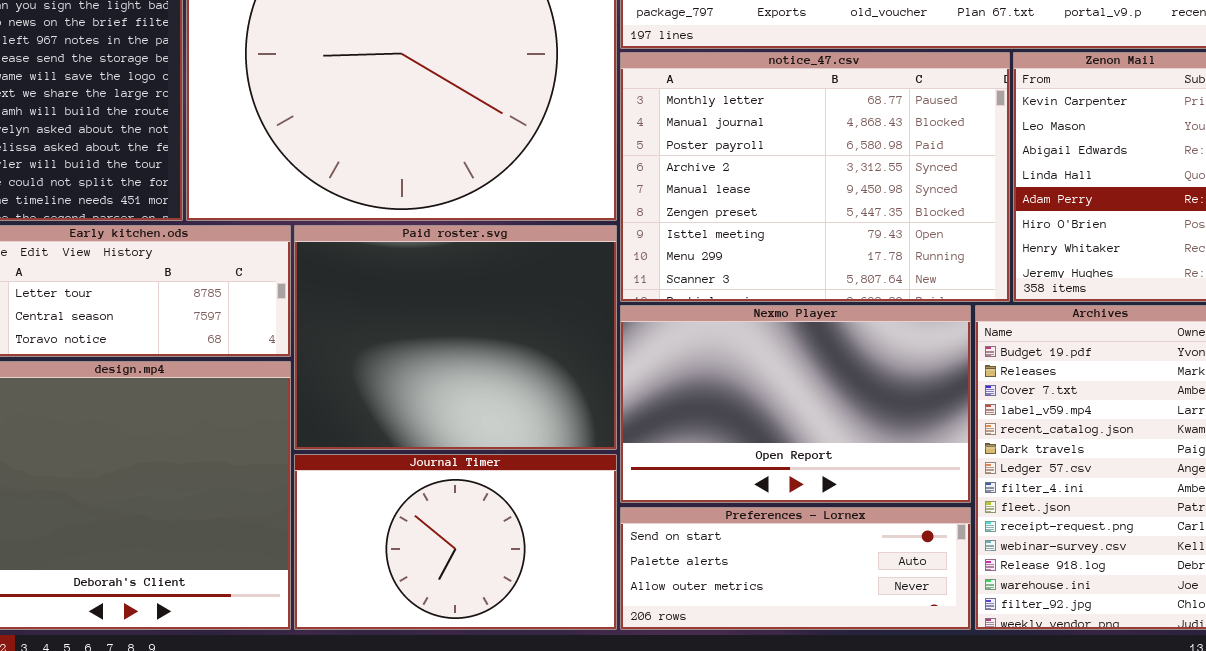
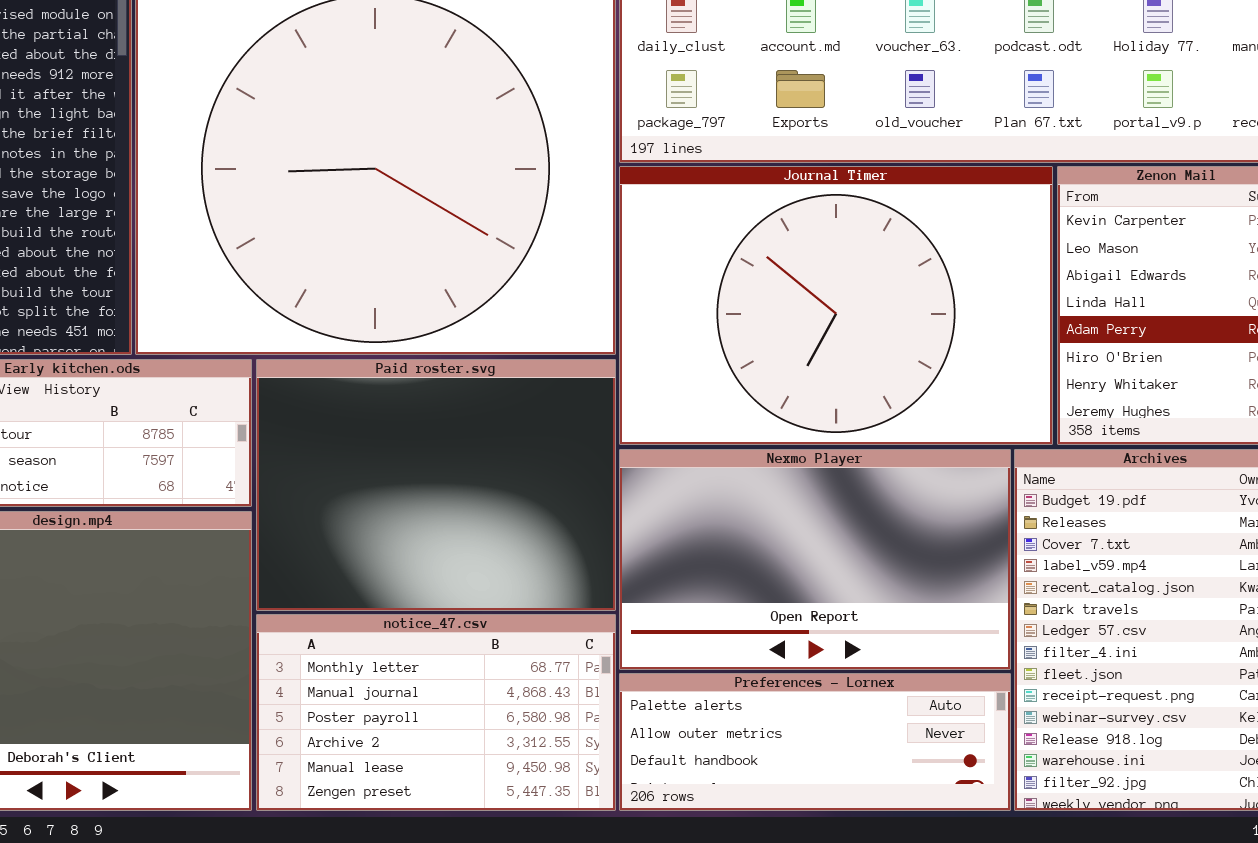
notice_47.csv: [620,52,1010,302] -> [256,614,616,811], moved, resized
Journal Timer: [294,454,617,630] -> [619,166,1053,445], moved, resized
Preferences - Lornex: [620,507,971,630] -> [619,673,1011,811], scrolled down 1 row

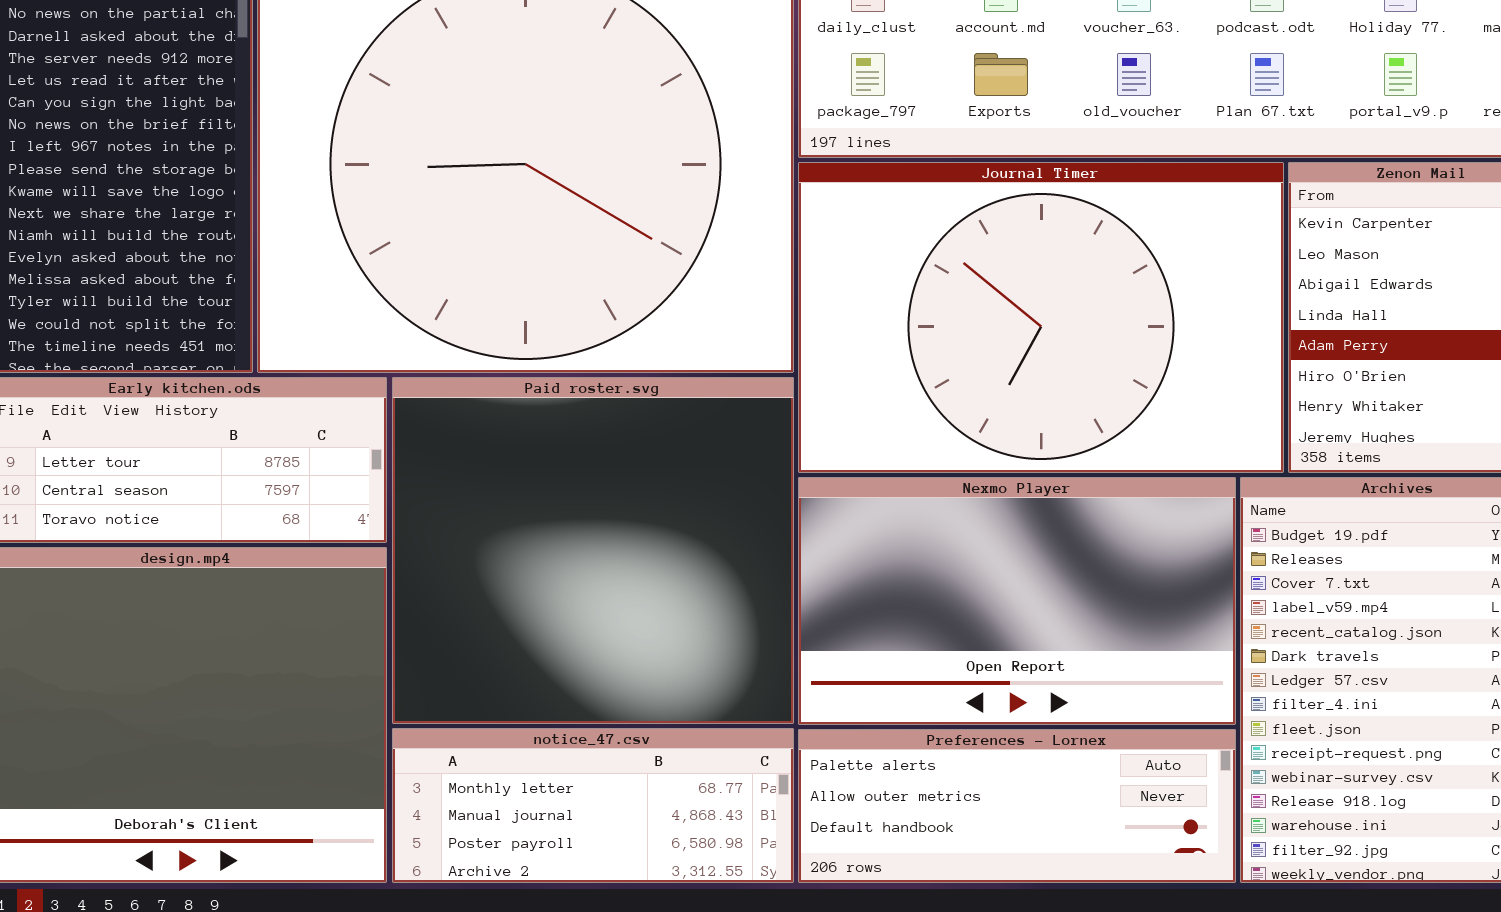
Paid roster.svg: [256,359,616,611] -> [392,377,794,724], resized
notice_47.csv: [256,614,616,811] -> [392,728,794,883], resized

